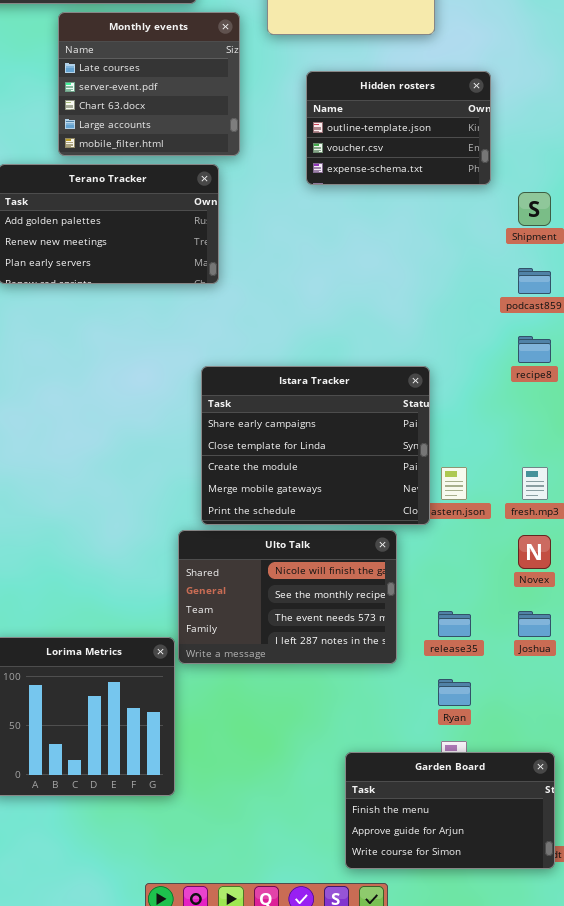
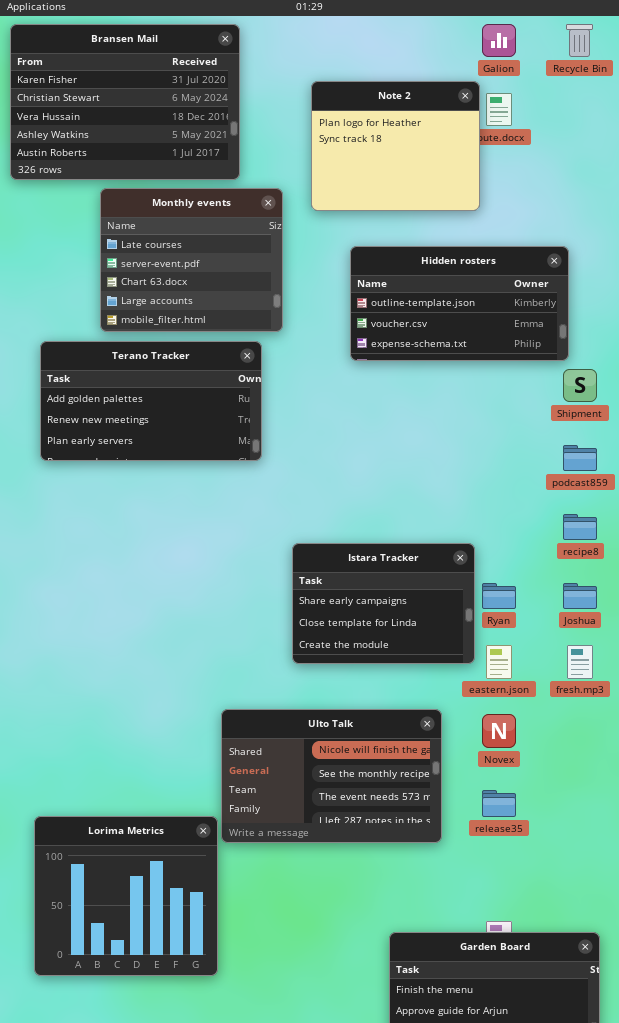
Hidden rosters: [306,71,491,185] -> [350,246,569,361], resized
Istara Tracker: [201,366,430,525] -> [292,543,475,664], resized
Novex: [518,535,551,569] -> [482,714,516,748], moved
Joshua: [518,611,551,637] -> [563,583,597,609], moved
Ryan: [438,679,471,706] -> [482,583,516,609], moved

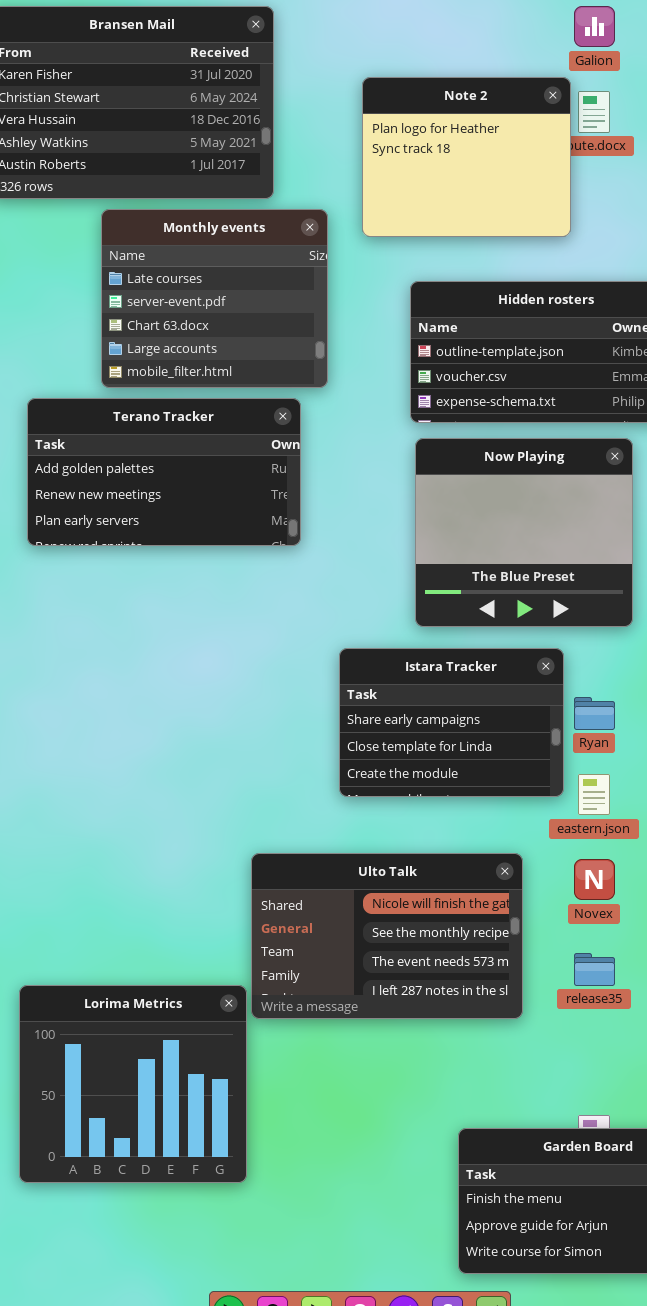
Now Playing: none -> [415,438,633,627], opened

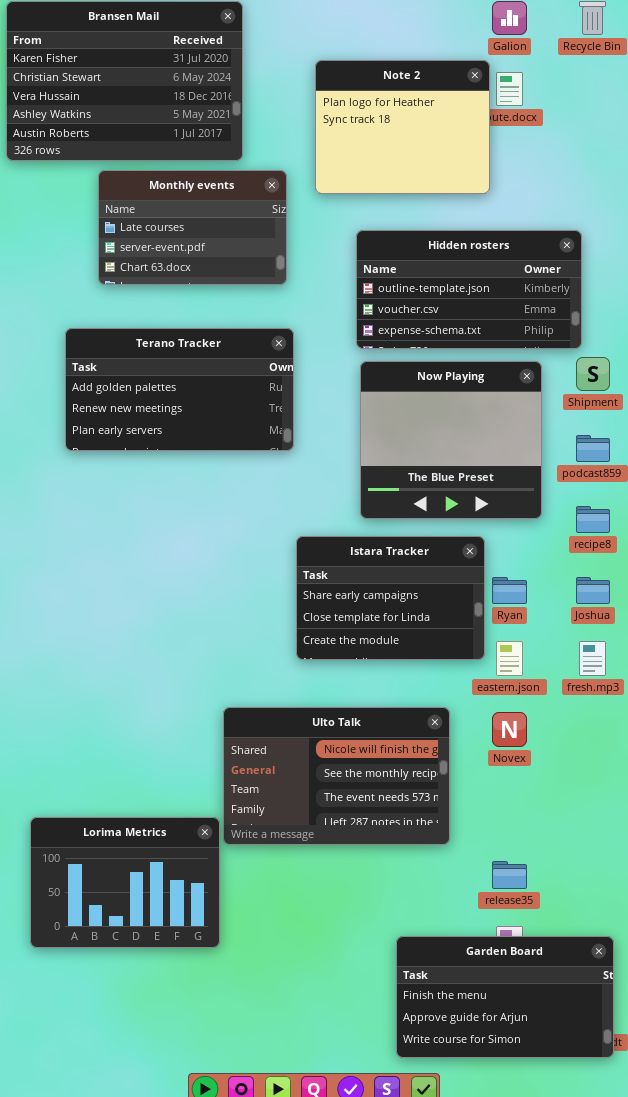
Monthly events: [101,209,328,388] -> [98,170,287,285], resized
Terano Tracker: [27,398,301,546] -> [65,328,294,451], moved
release35: [574,953,615,986] -> [492,861,527,889], moved
Lorima Metrics: [19,985,247,1183] -> [30,817,220,948], resized

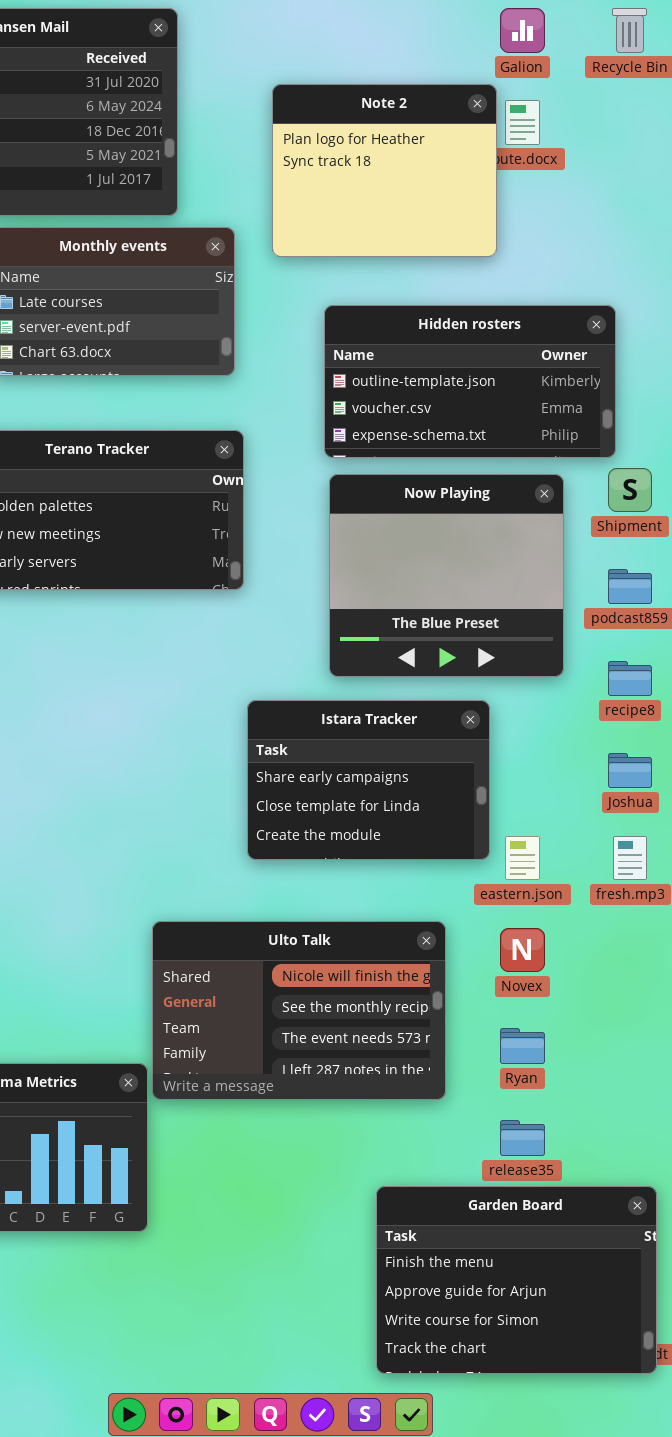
Ryan: [492,577,527,604] -> [500,1028,545,1064], moved
Garden Board: [396,936,614,1058] -> [376,1186,657,1374], resized

